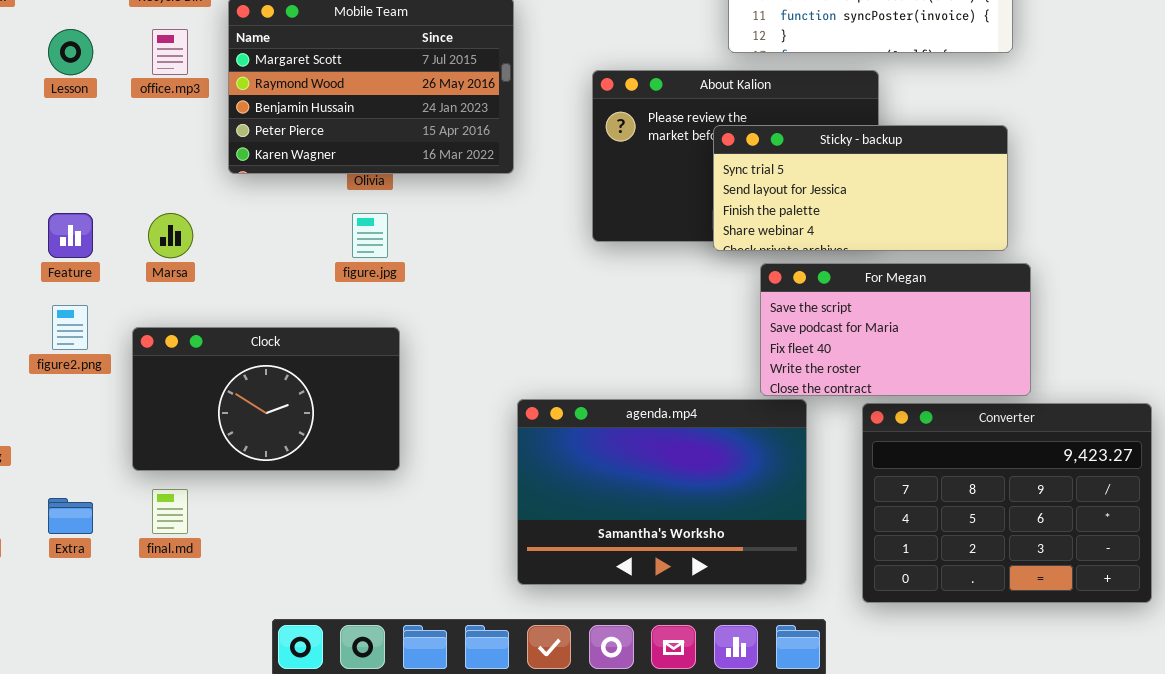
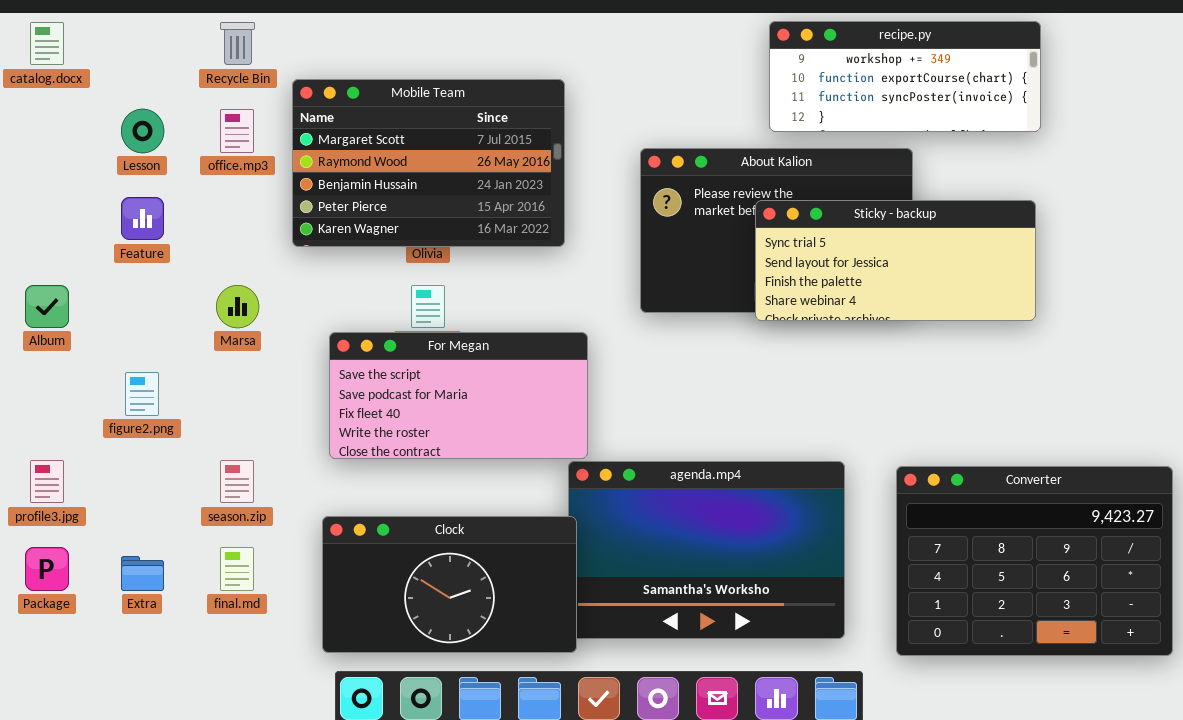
Feature: [48,213,93,258] -> [121,197,164,240], moved
For Megan: [760,263,1031,396] -> [329,332,588,459], moved
Clock: [132,327,400,471] -> [322,516,577,653], moved

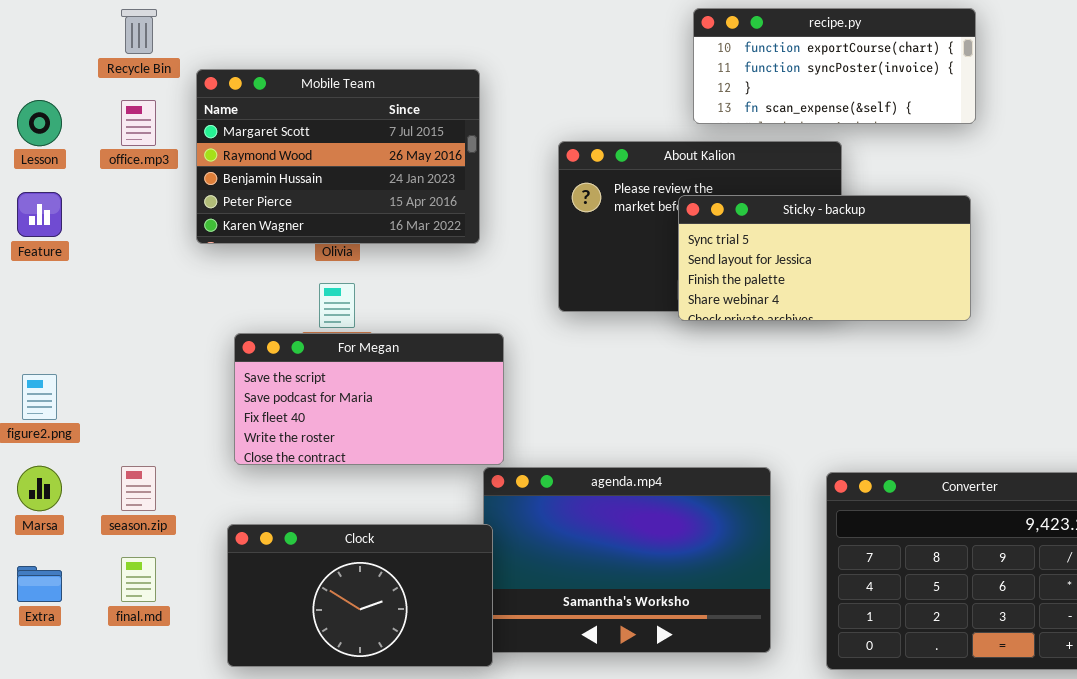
recipe.py: [769,21,1041,132] -> [693,8,976,124], scrolled down 1 row
Marsa: [216,285,259,328] -> [17,466,62,511], moved

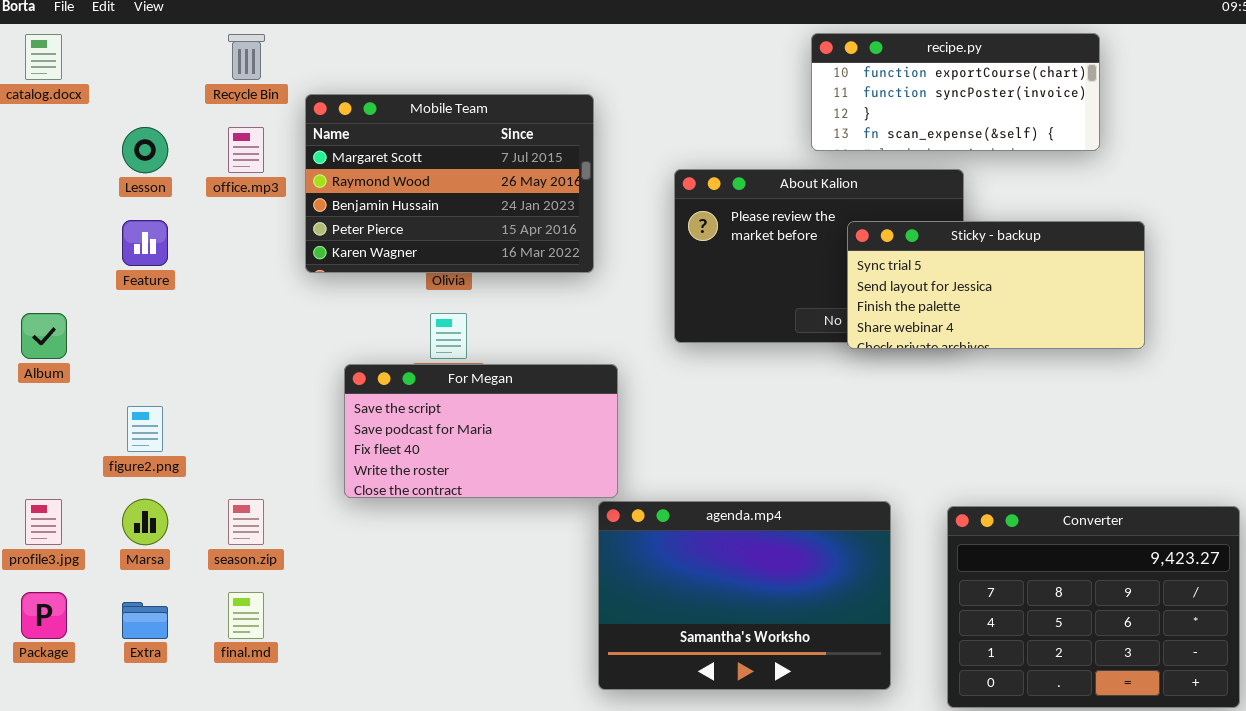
Sticky - backup: [678,195,971,321] -> [847,221,1145,349], moved
Clock: [227,524,493,667] -> none, closed

